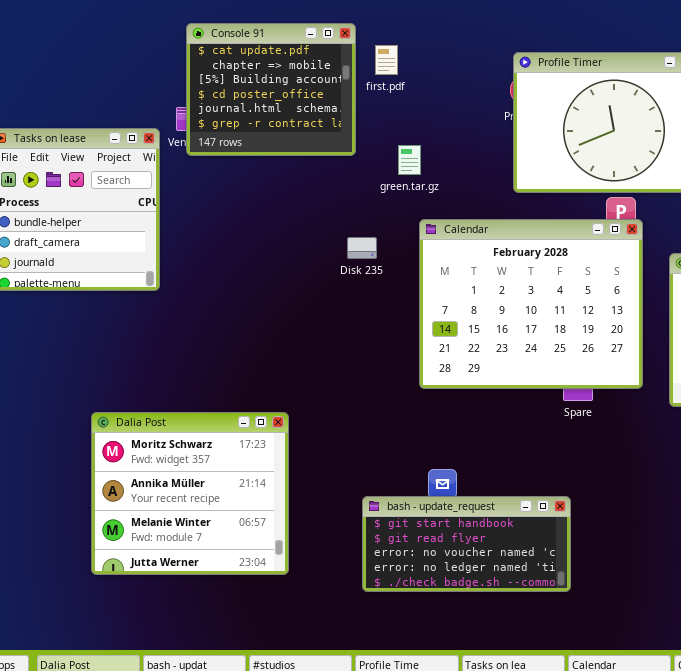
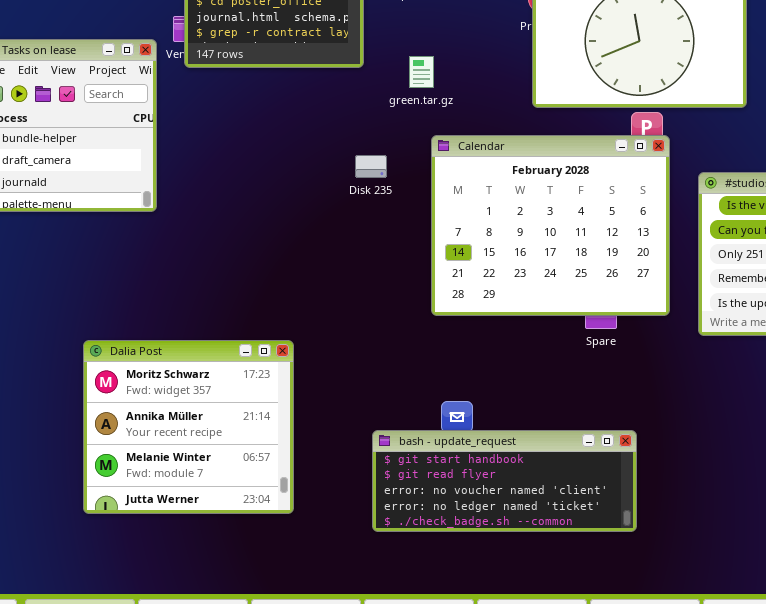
bash - update_request: [362,496,571,592] -> [372,430,637,532], resized

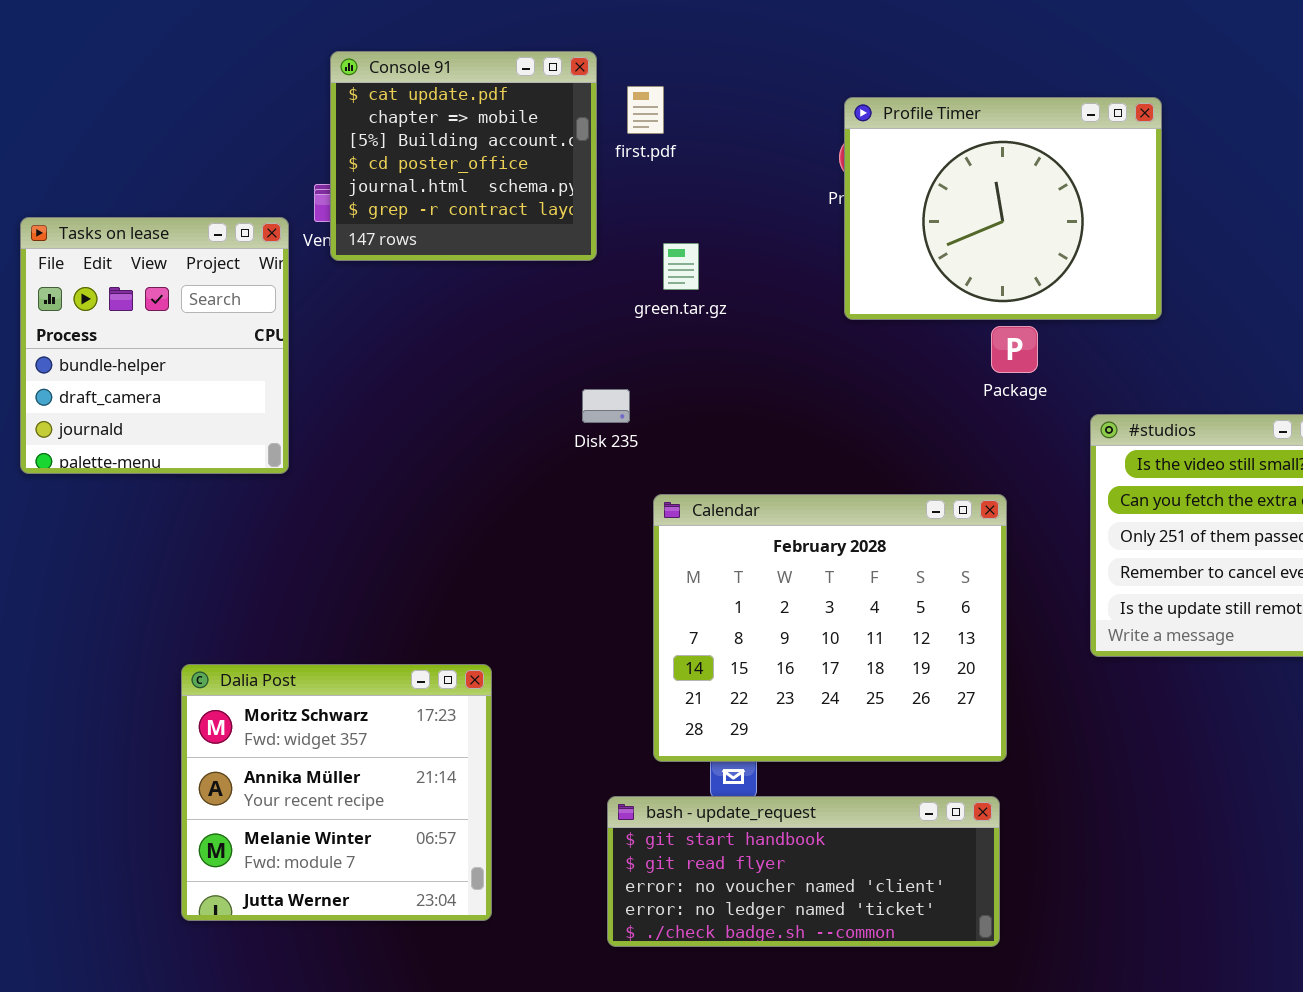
Calendar: [431,135,670,316] -> [653,494,1007,762], moved

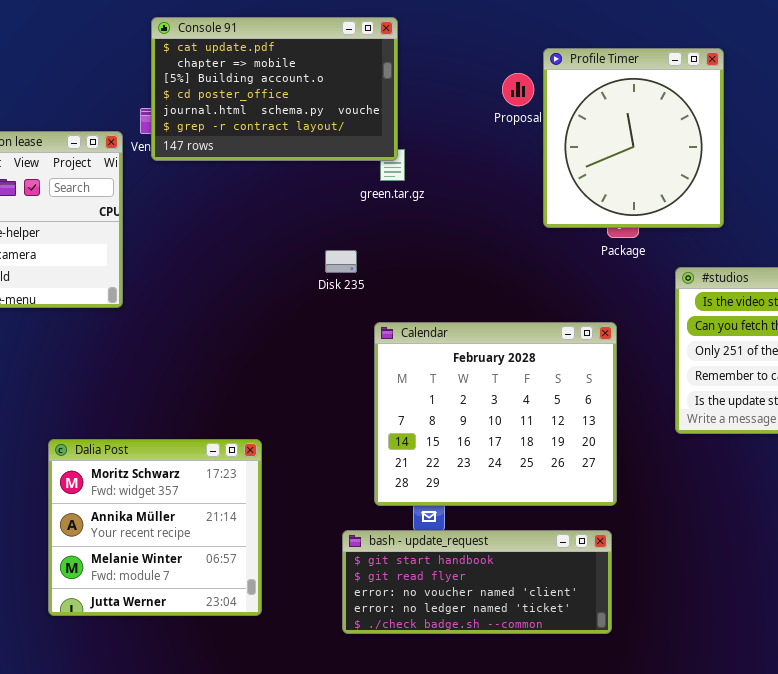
Console 91: [330,51,597,261] -> [151,17,398,161], resized
Profile Timer: [844,97,1162,320] -> [543,48,724,228], resized

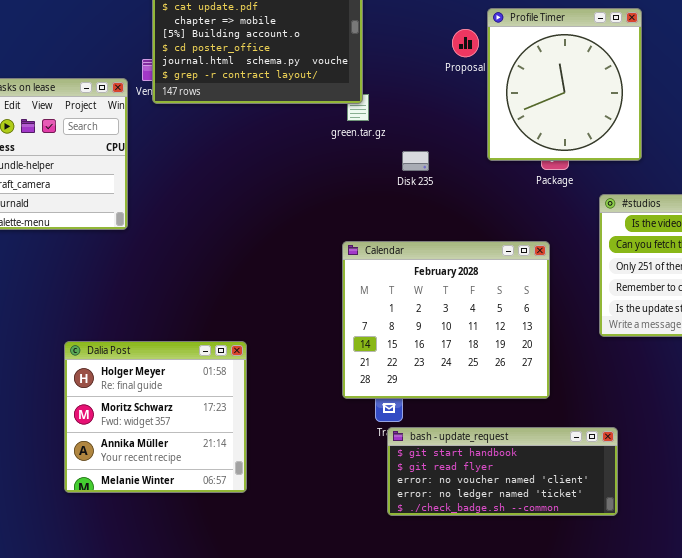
Disk 235: [325,250,357,273] -> [402,151,429,171], moved
Dalia Post: [48,439,262,616] -> [64,341,247,493], scrolled up 1 row
bash - update_request: [342,530,612,634] -> [387,427,618,516], moved

